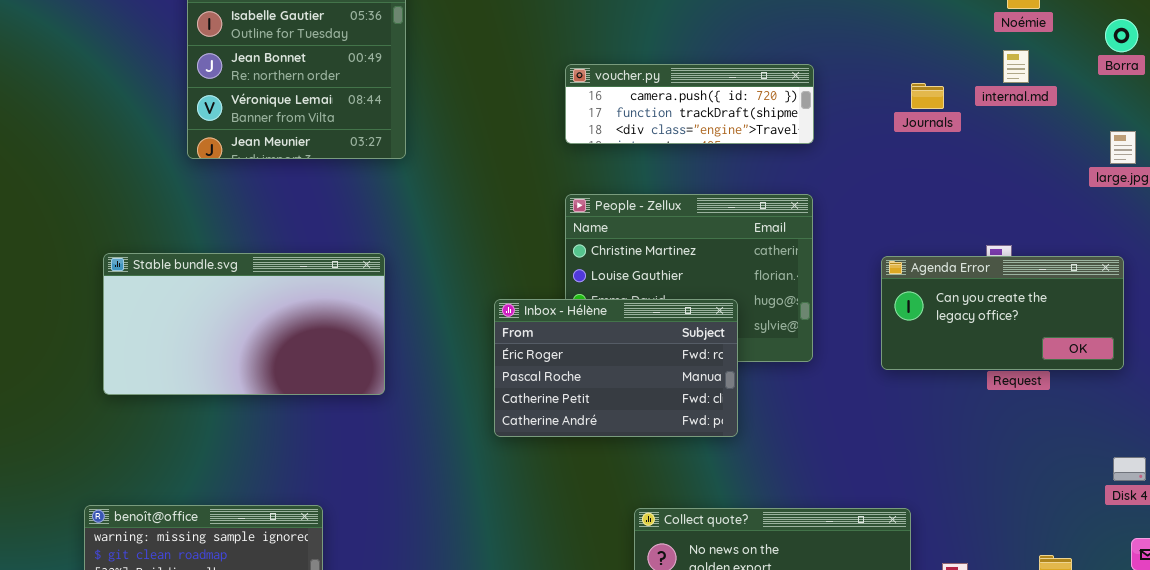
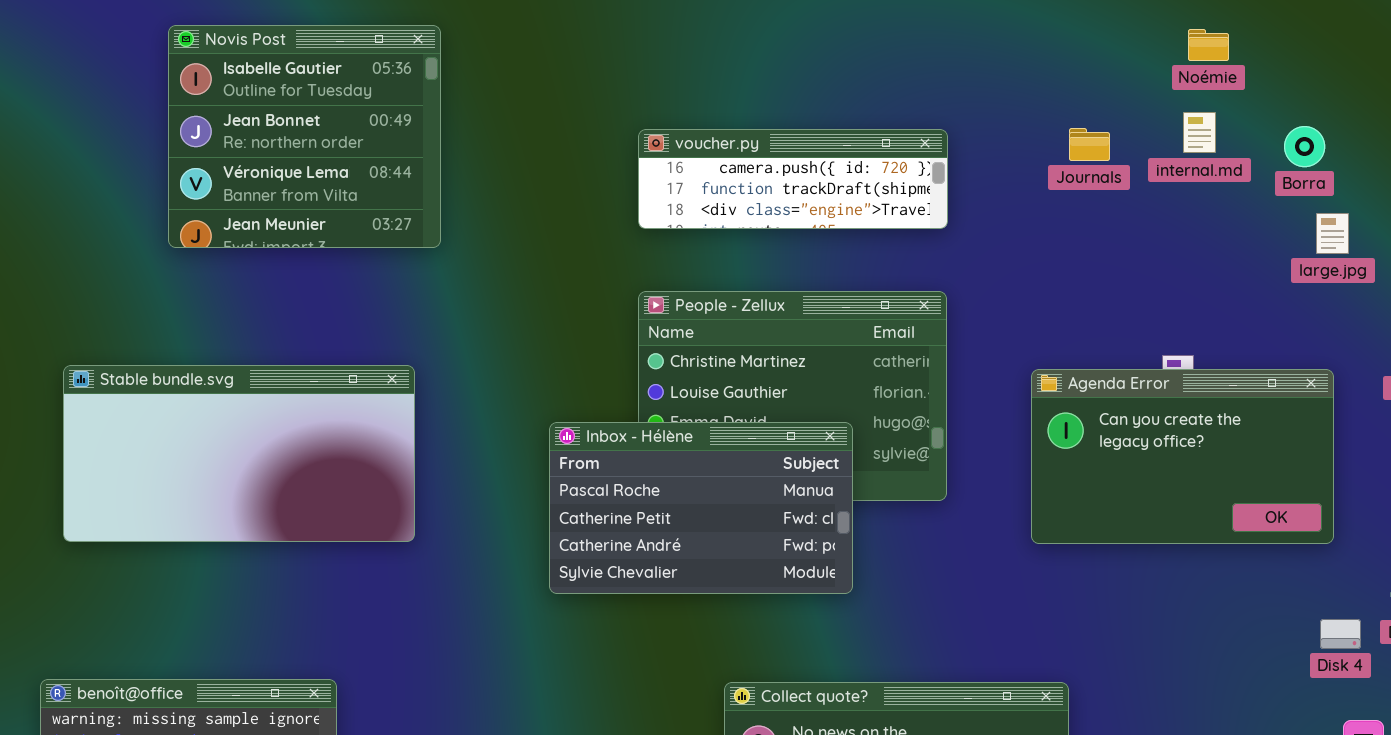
Borra: [1105,19,1138,52] -> [1284,126,1325,167], moved
Journals: [911,83,944,109] -> [1069,128,1110,161], moved
Agenda Error: [881,256,1124,370] -> [1031,369,1334,544], resized
Inbox - Hélène: [494,299,738,437] -> [549,422,853,594], scrolled down 1 row

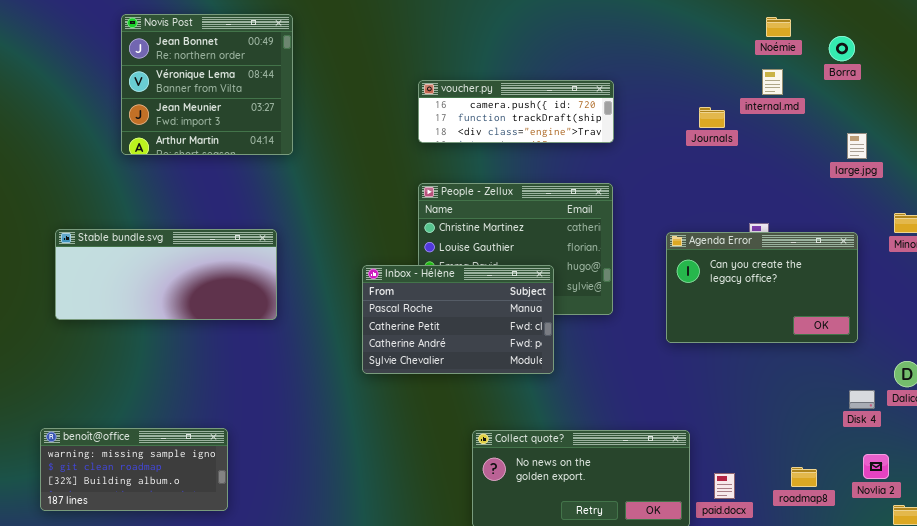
Novis Post: [168,25,441,248] -> [121,14,293,155], scrolled down 1 row
Borra: [1284,126,1325,167] -> [829,36,855,61], moved
Journals: [1069,128,1110,161] -> [699,107,725,128], moved
Stable bundle.svg: [63,365,415,542] -> [55,229,277,320], resized

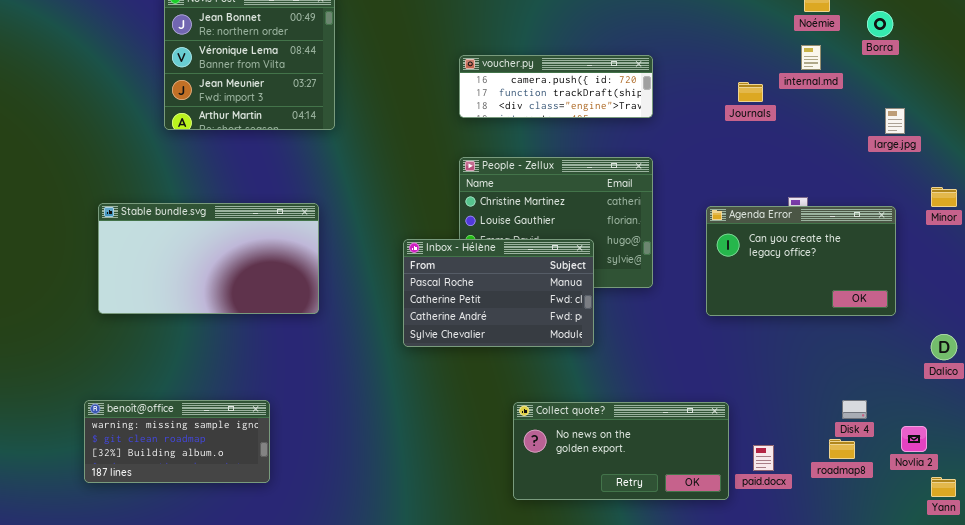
Stable bundle.svg: [55,229,277,320] -> [98,203,319,314], resized
Disk 4: [849,390,875,409] -> [842,400,867,419], moved

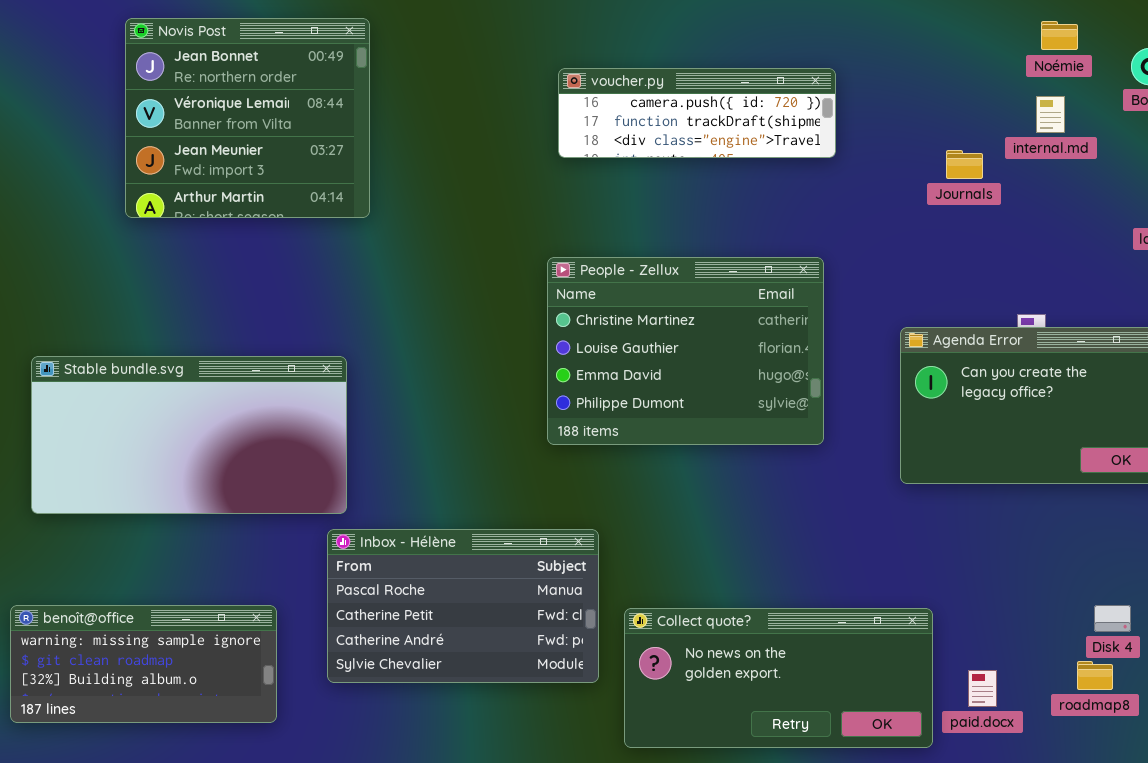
voucher.py: [459,55,653,118] -> [558,68,836,158], moved
Stable bundle.svg: [98,203,319,314] -> [31,356,347,514], moved
Inbox - Hélène: [403,239,594,347] -> [327,529,599,683], moved

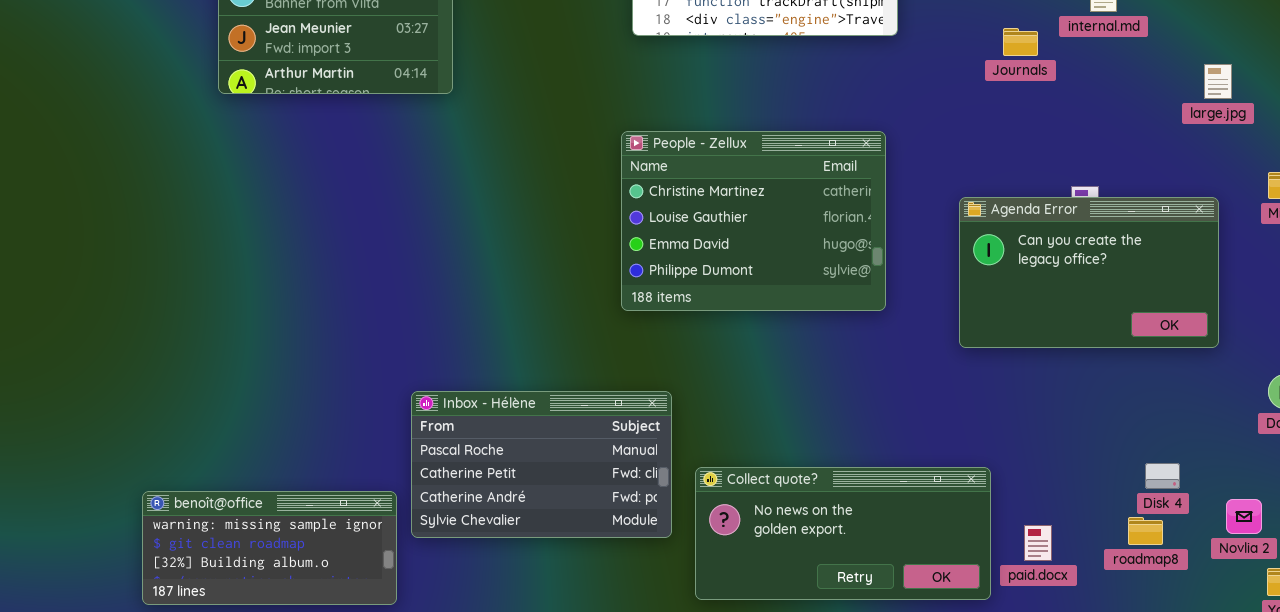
Stable bundle.svg: [31,356,347,514] -> none, closed
benoît@office: [10,605,277,723] -> [142,491,397,605], moved

